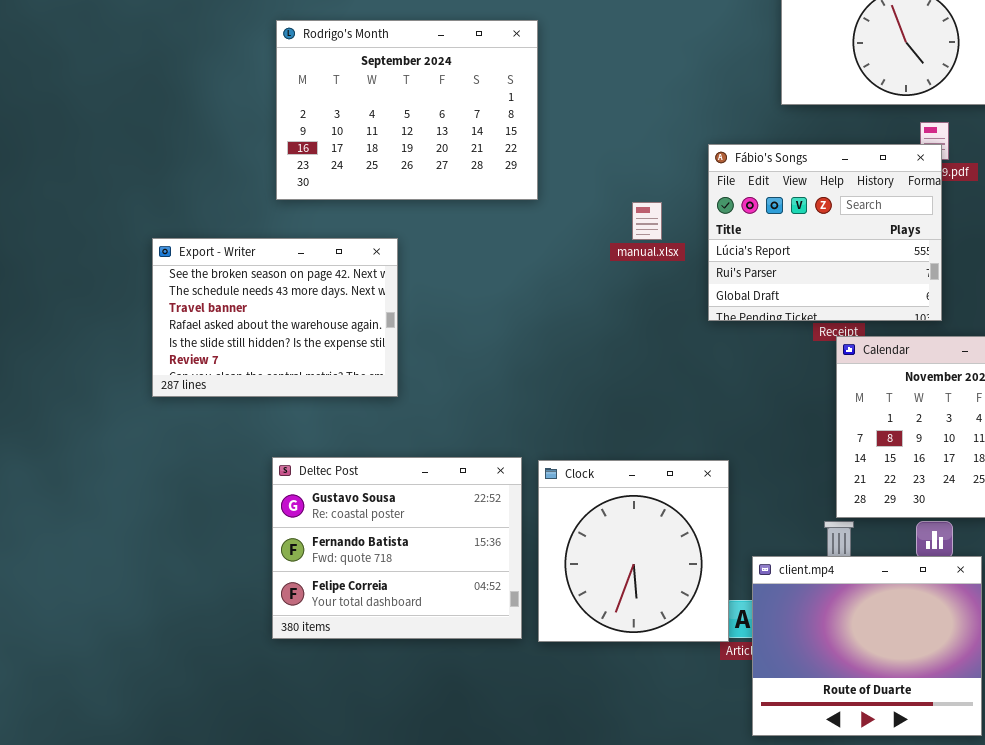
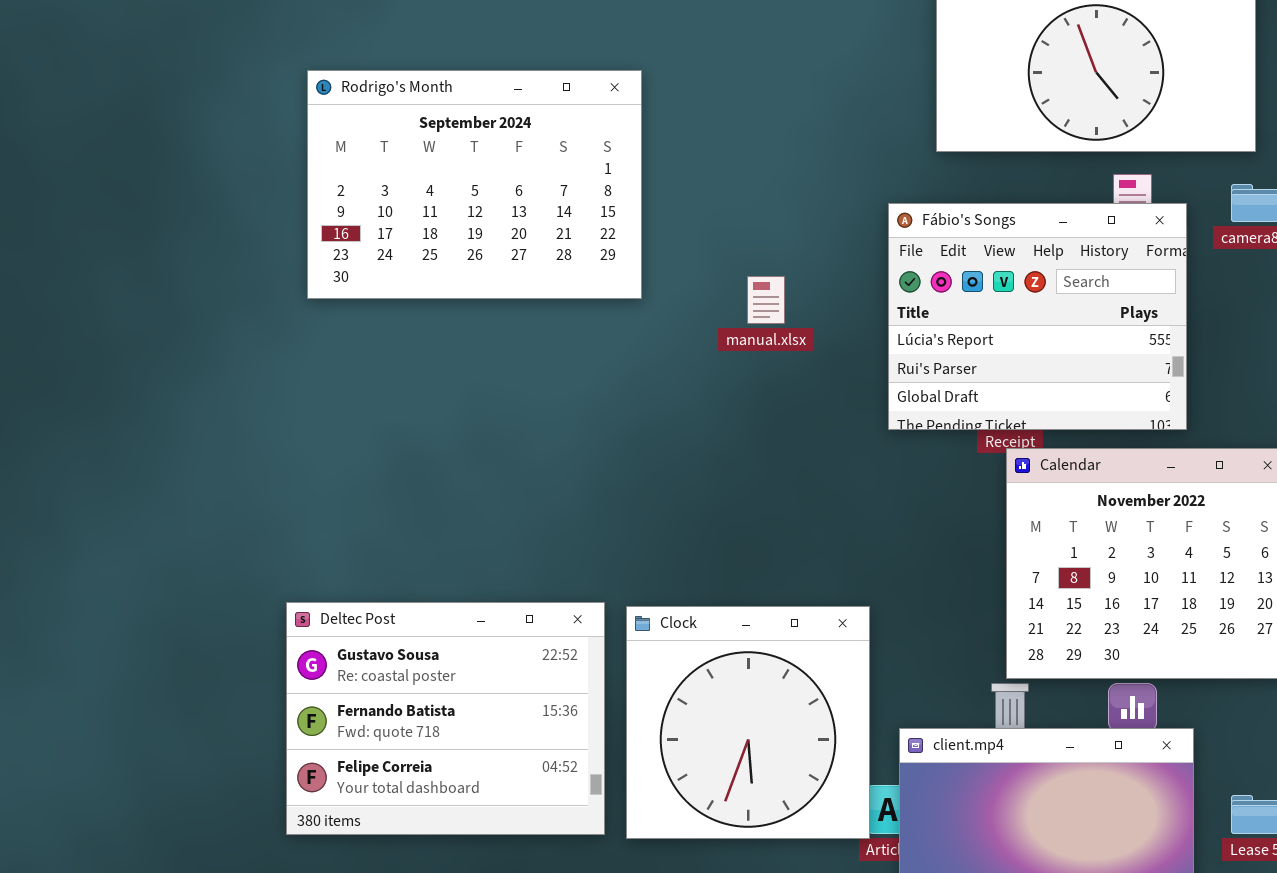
Rodrigo's Month: [276,20,538,200] -> [307,70,642,299], moved
Fábio's Songs: [708,144,942,321] -> [888,203,1187,430], moved
Export - Writer: [152,238,398,397] -> none, closed

